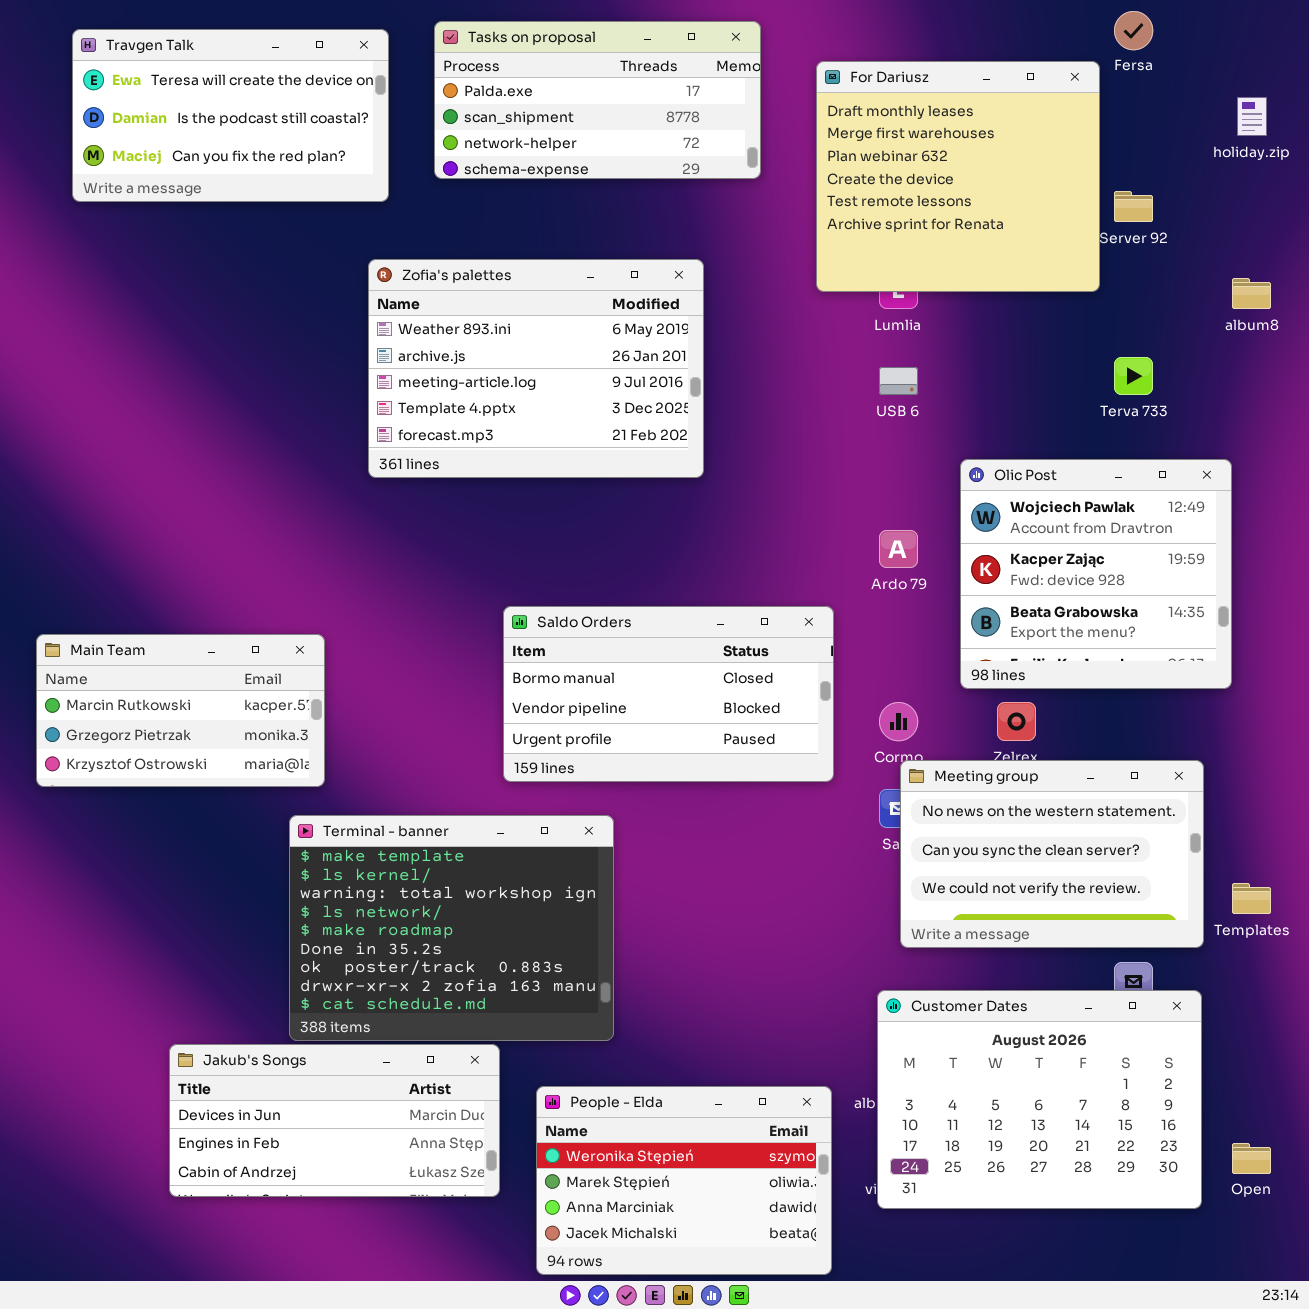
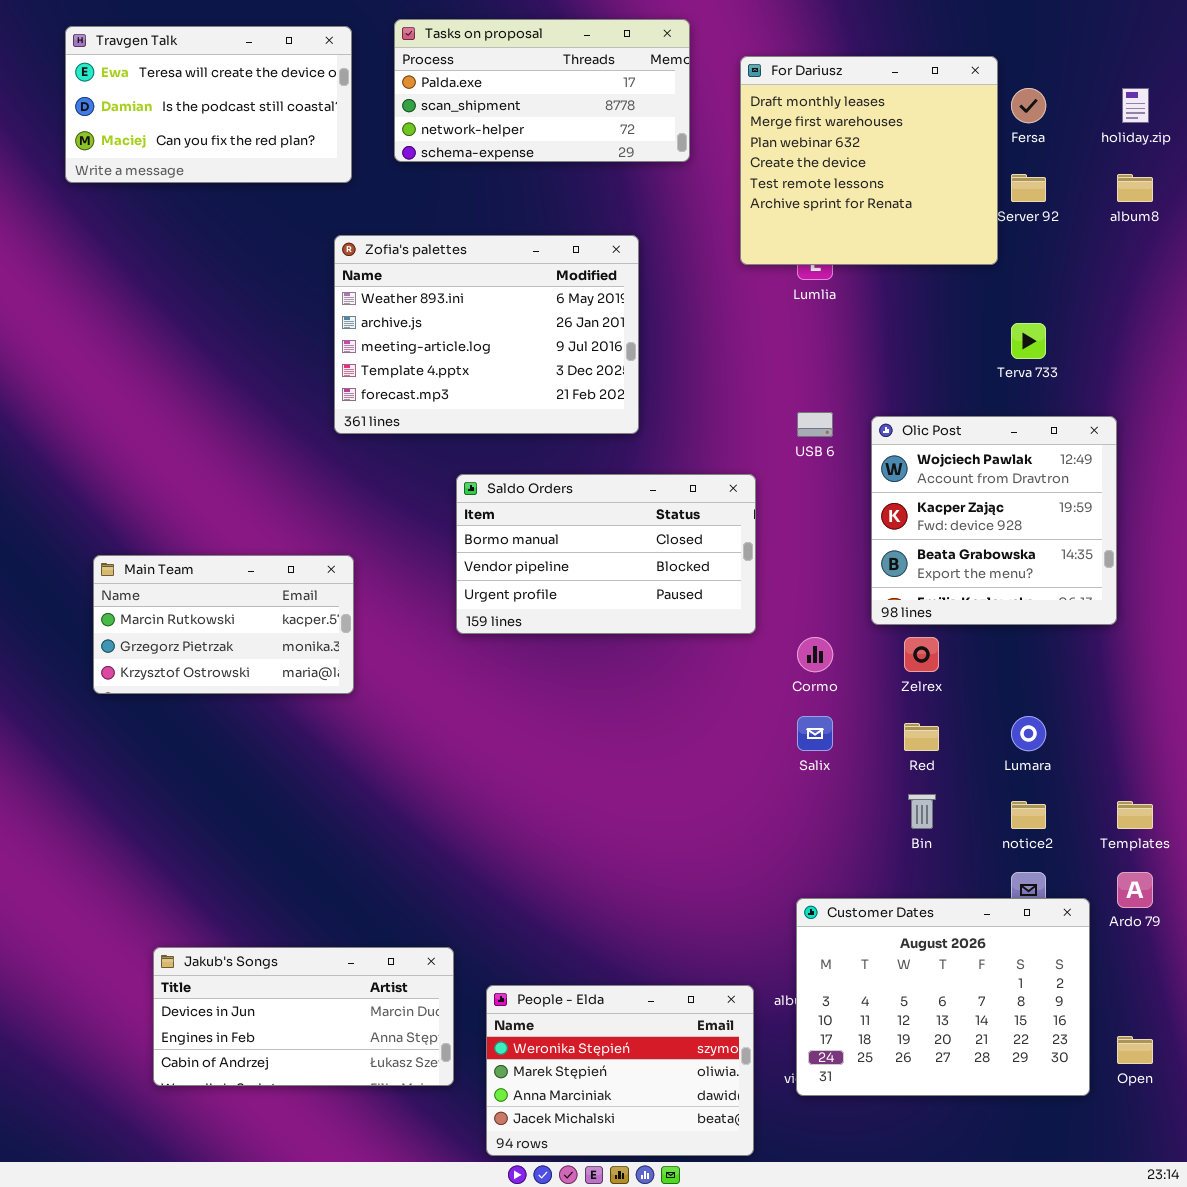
Fersa: [1114,11,1153,50] -> [1011,88,1046,123], moved
album8: [1232,278,1271,309] -> [1117,174,1153,202], moved
USB 6: [879,367,918,395] -> [797,412,833,437], moved
Ardo 79: [879,530,918,568] -> [1117,872,1153,908], moved
Saldo Orders: [503,606,834,782] -> [456,474,756,634], moved
Main Team: [36,634,325,787] -> [93,555,354,694], moved
Meeting group: [900,760,1204,948] -> none, closed
Terminal - banner: [289,815,614,1041] -> none, closed

